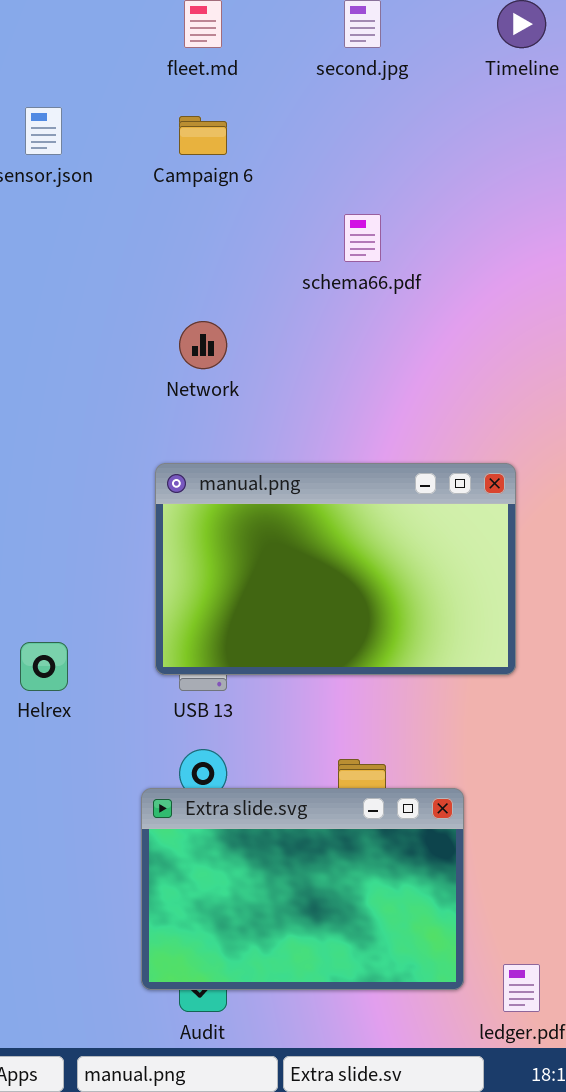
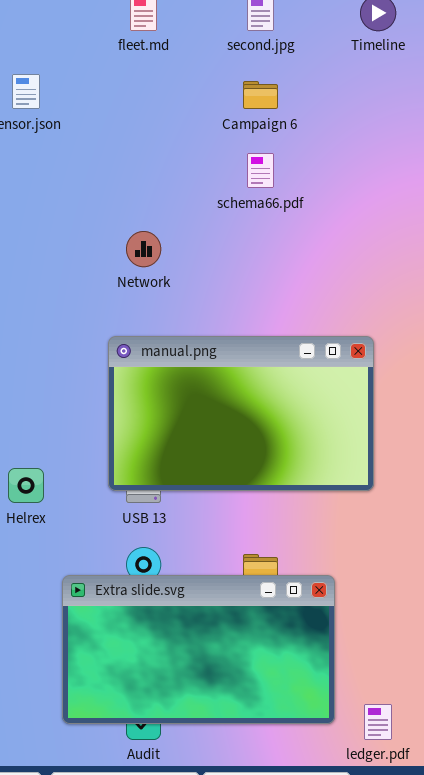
Campaign 6: [179,116,227,155] -> [243,81,278,109], moved
Extra slide.svg: [141,788,464,990] -> [62,575,335,724], resized

